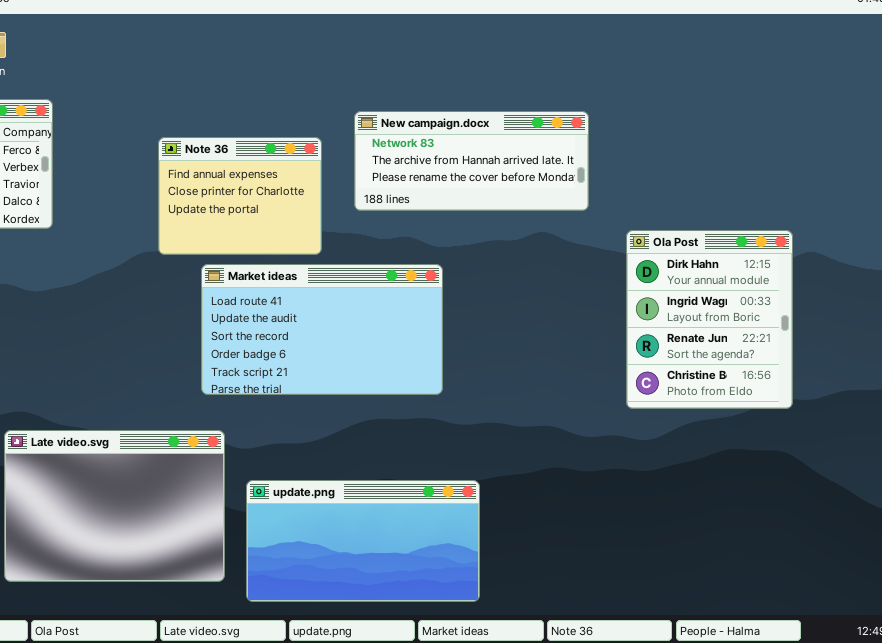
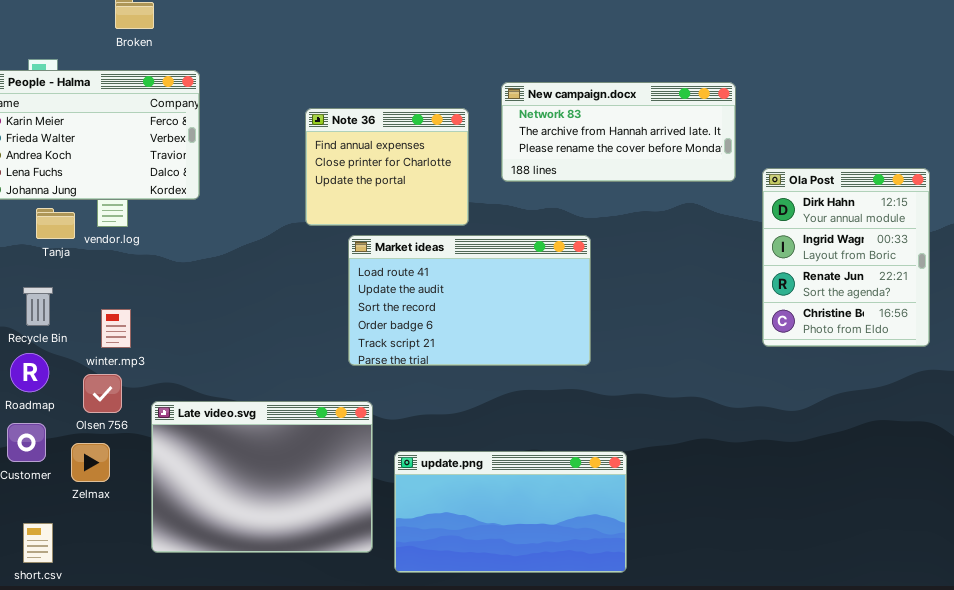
Ola Post: [626,230,793,409] -> [762,168,930,347], moved

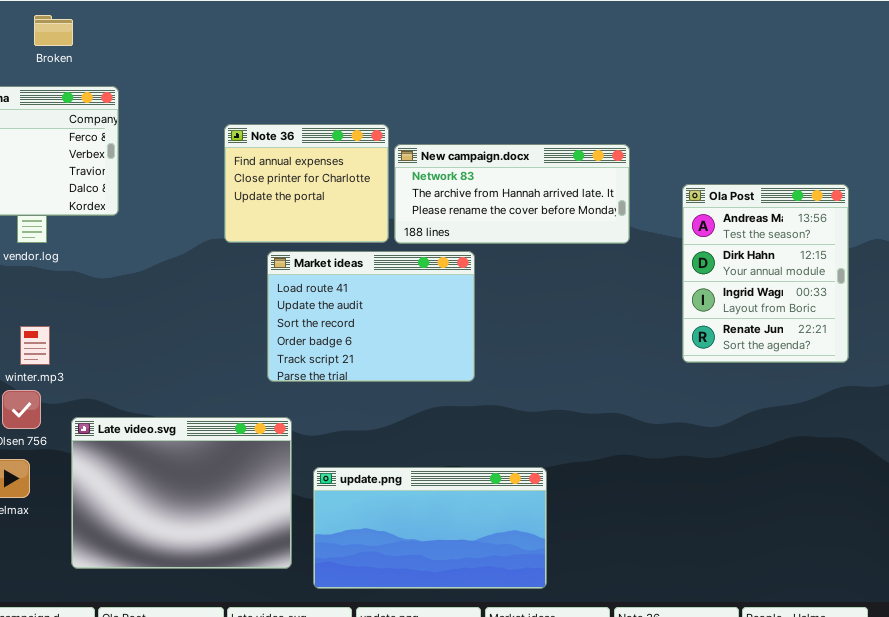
New campaign.docx: [501,82,736,182] -> [394,144,630,244], moved
Ola Post: [762,168,930,347] -> [682,184,849,363], scrolled up 1 row
Market ideas: [348,235,591,366] -> [267,251,475,382], resized

